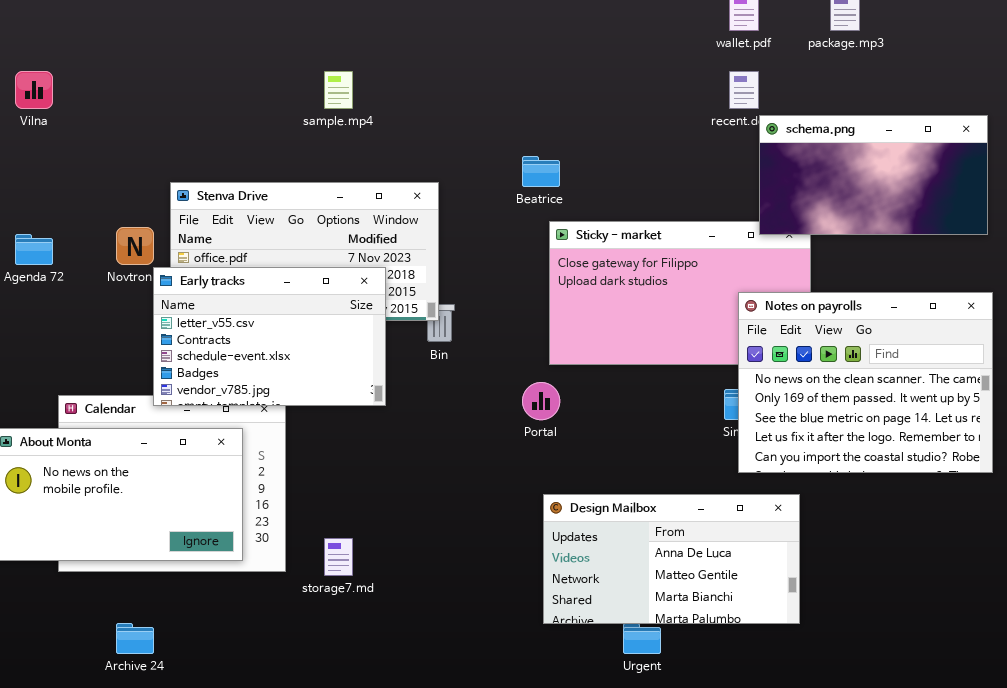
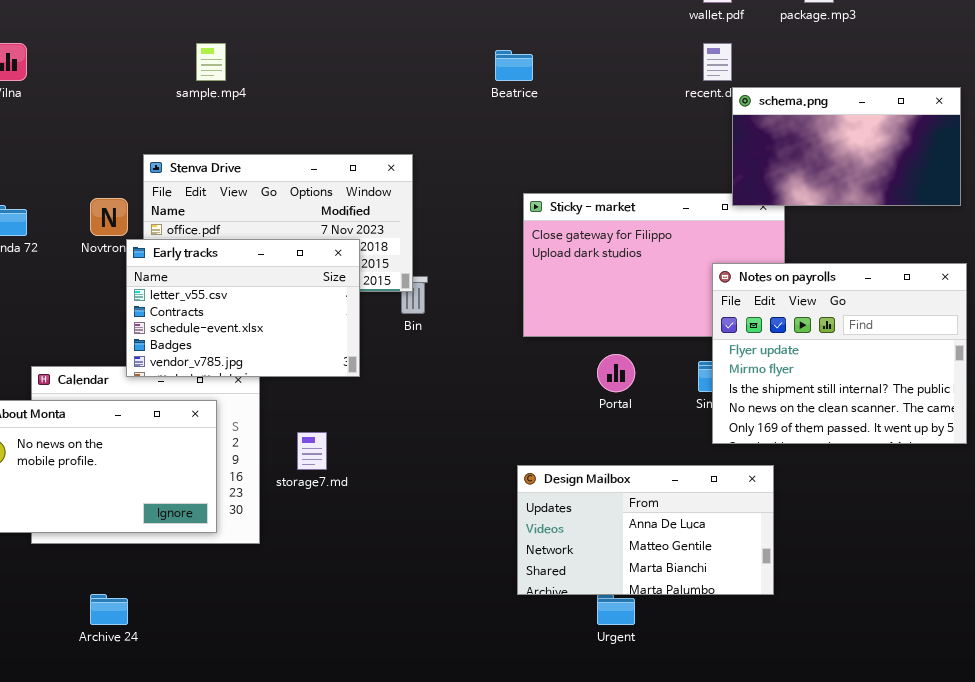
sample.mp4: [324,71,353,109] -> [196,43,226,81], moved
Beatrice: [522,156,560,187] -> [495,50,533,81], moved
Notes on payrolls: [738,292,993,473] -> [712,263,967,444], scrolled up 3 rows
Portal: [522,382,560,420] -> [597,354,635,392], moved
storage7.md: [324,538,353,576] -> [297,432,327,470], moved

